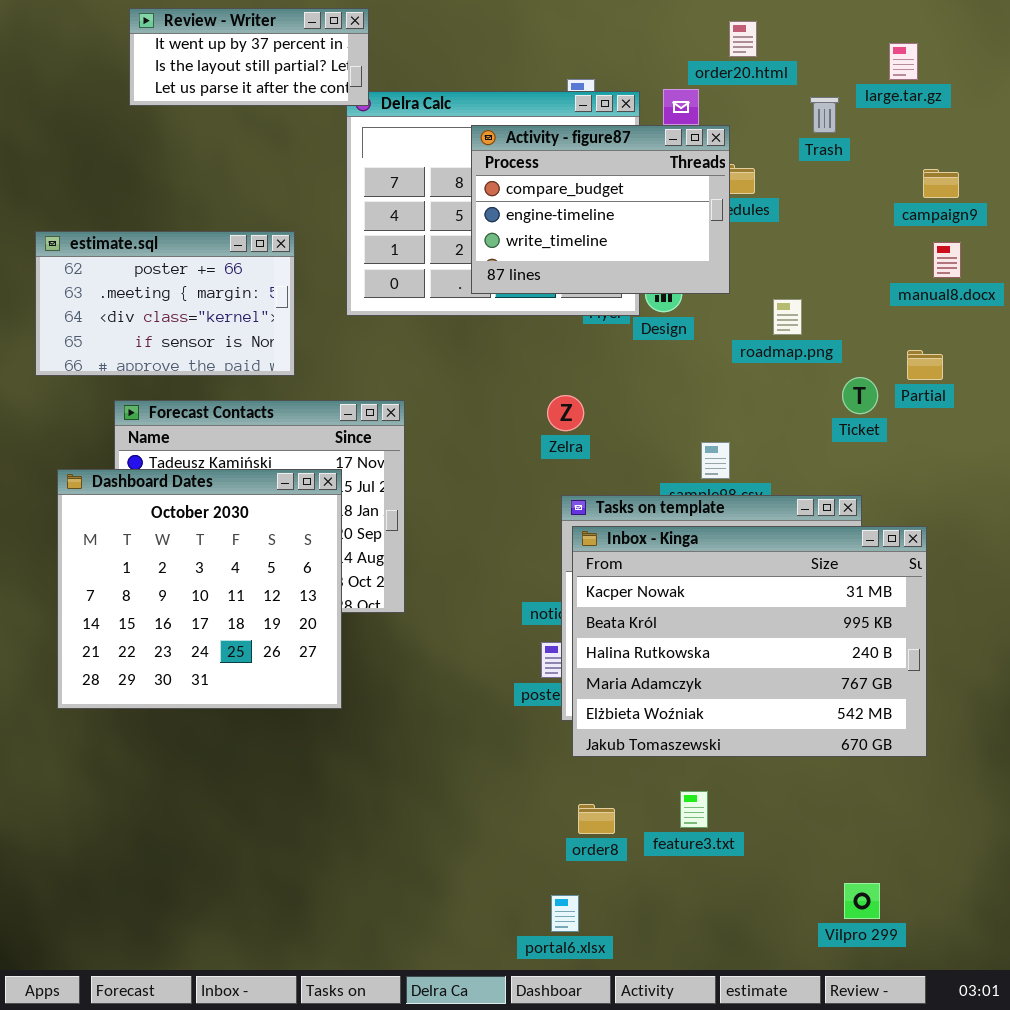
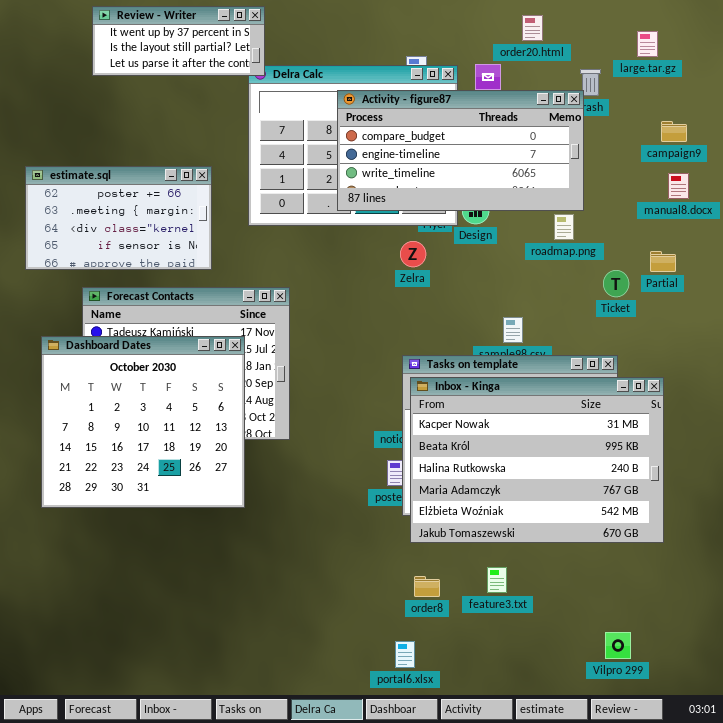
Activity - figure87: [471,125,730,294] -> [337,90,584,211], resized
Zelra: [547,395,584,431] -> [400,241,426,267], moved

